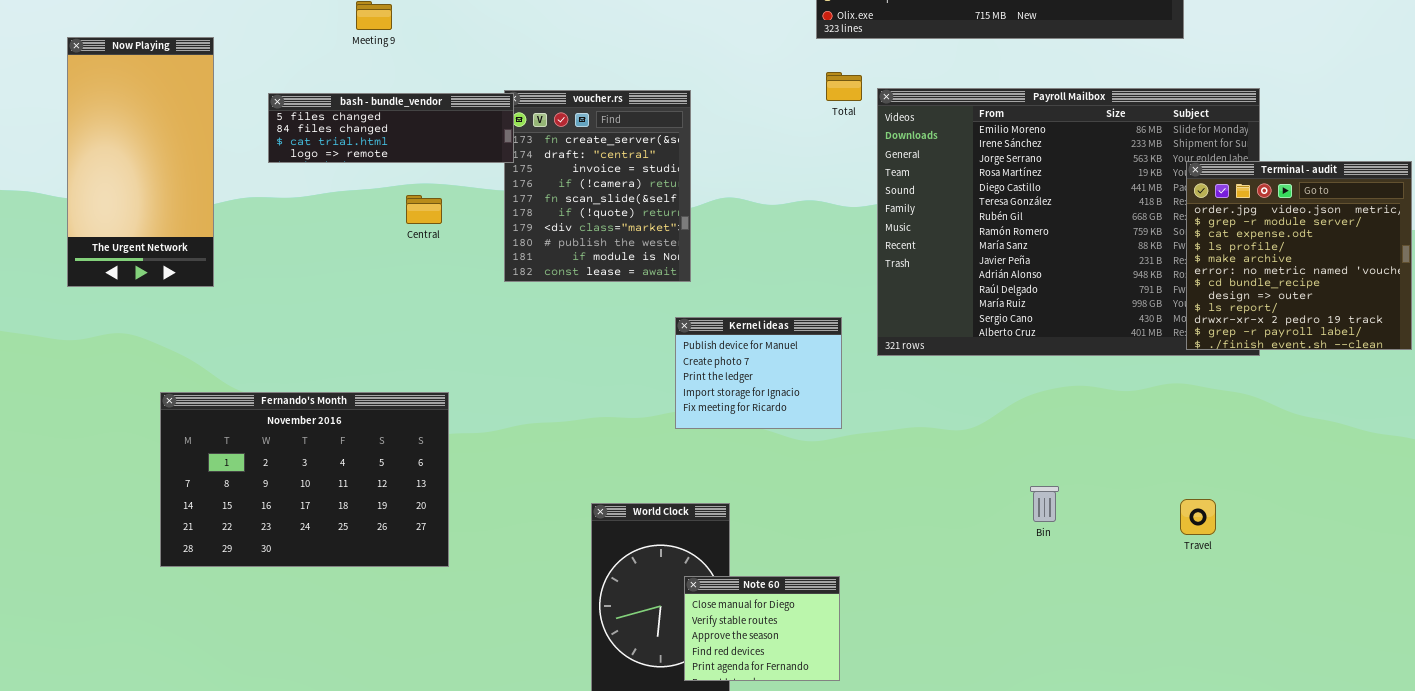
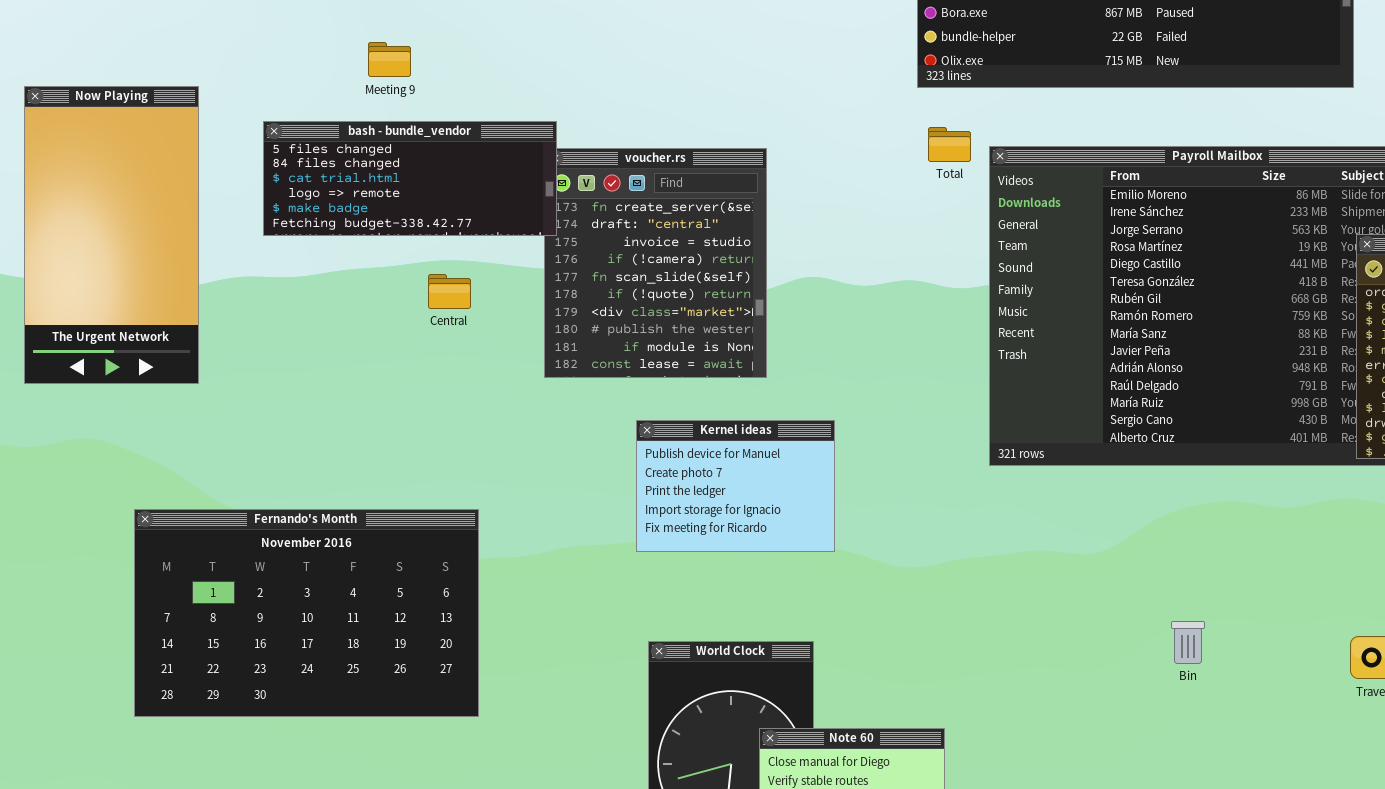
bash - bundle_vendor: [268,93,514,163] -> [263,121,557,236], resized
Kernel ideas: [675,317,842,429] -> [636,420,835,552], moved

